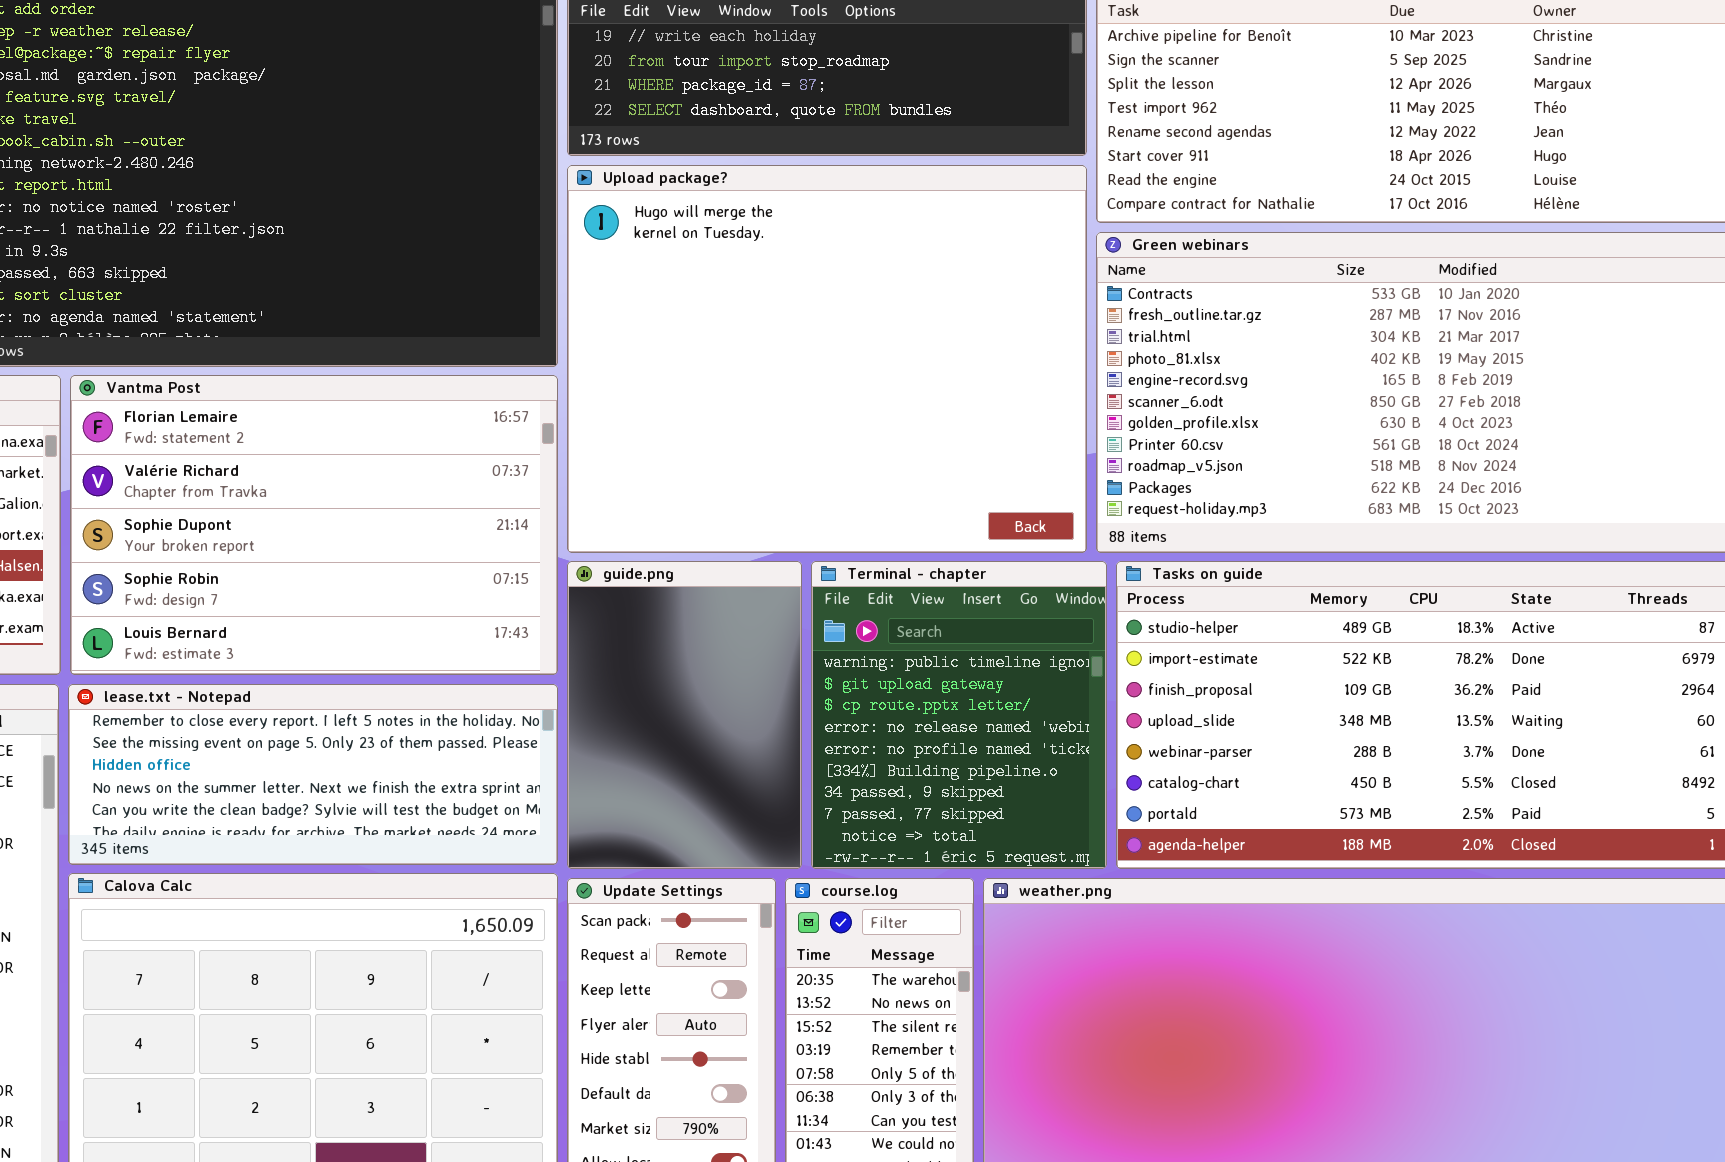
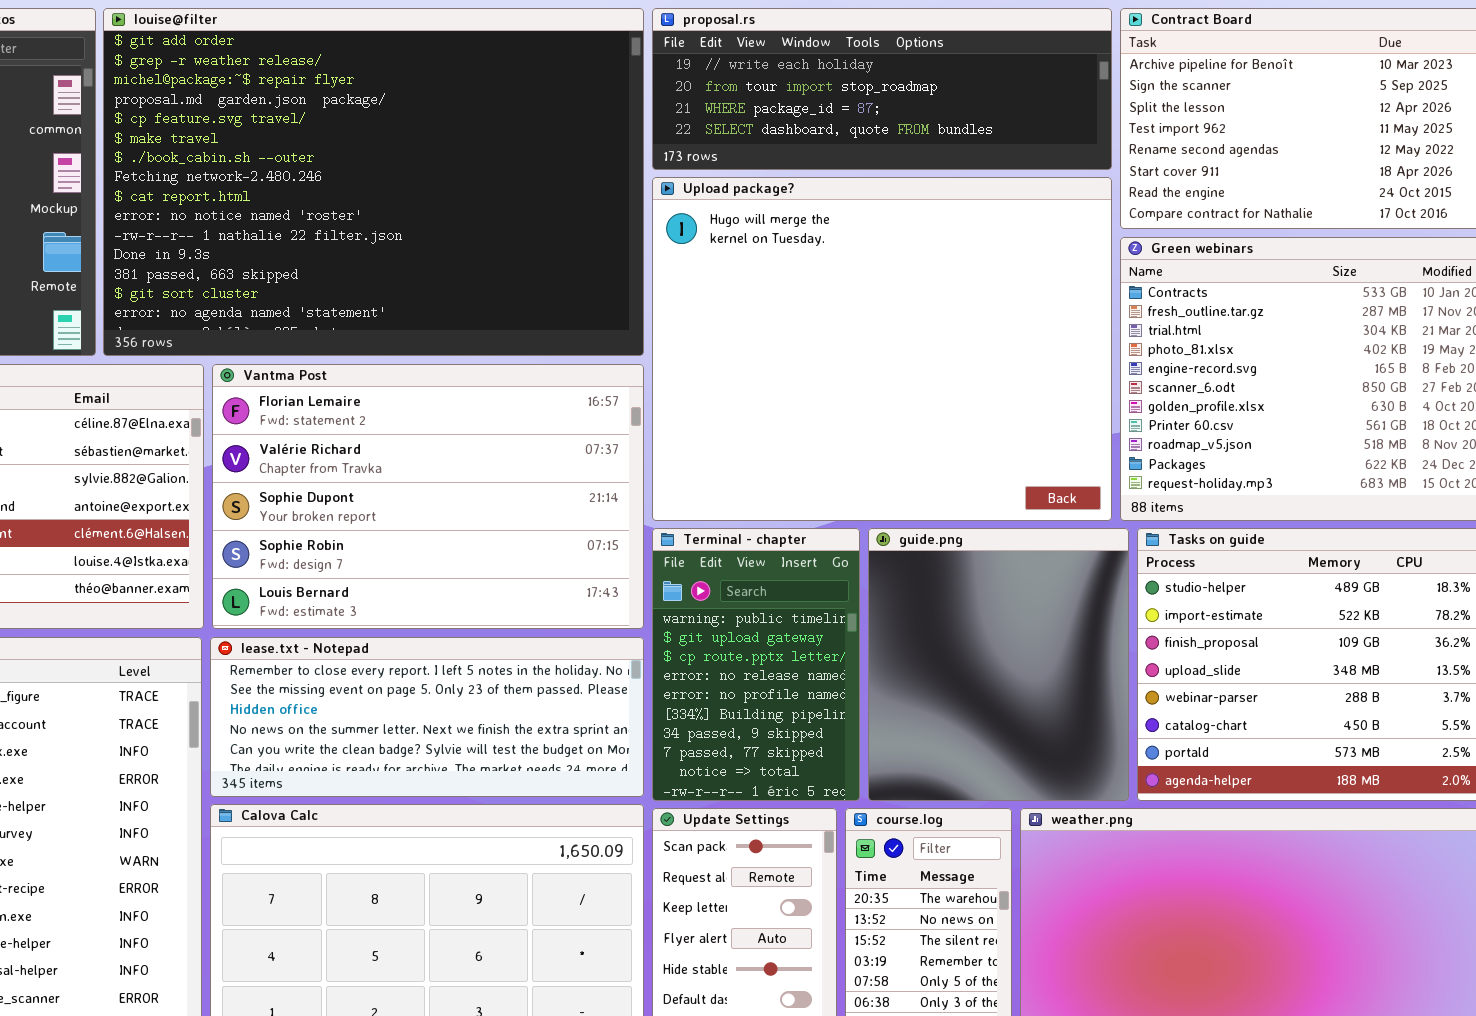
guide.png: [567,561,802,869] -> [868,528,1129,801], moved, resized
Terminal - chapter: [811,561,1107,869] -> [652,528,860,801], moved, resized

